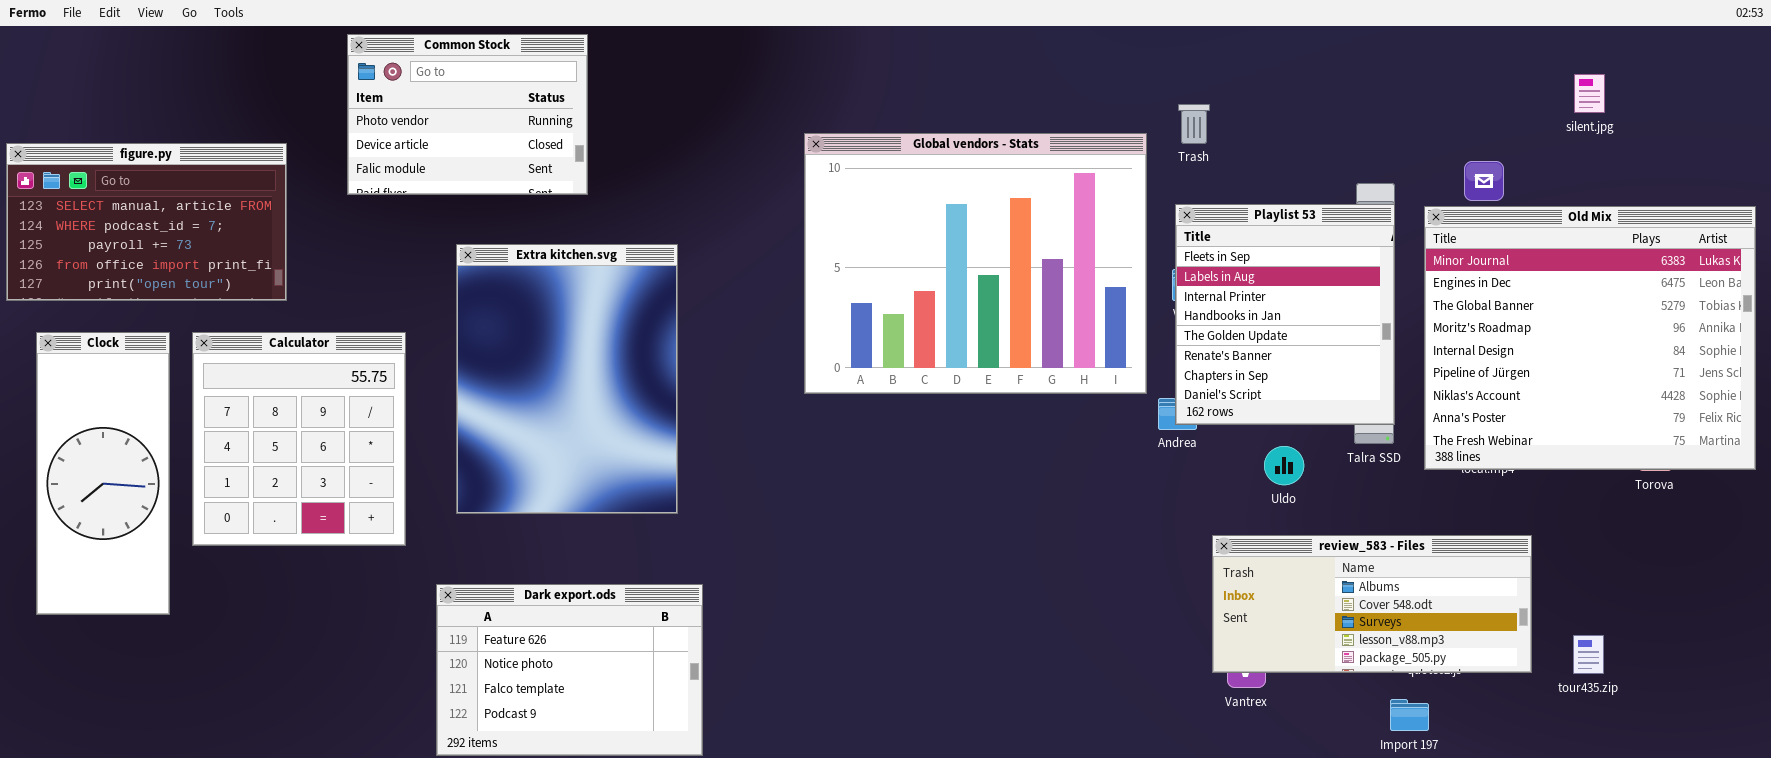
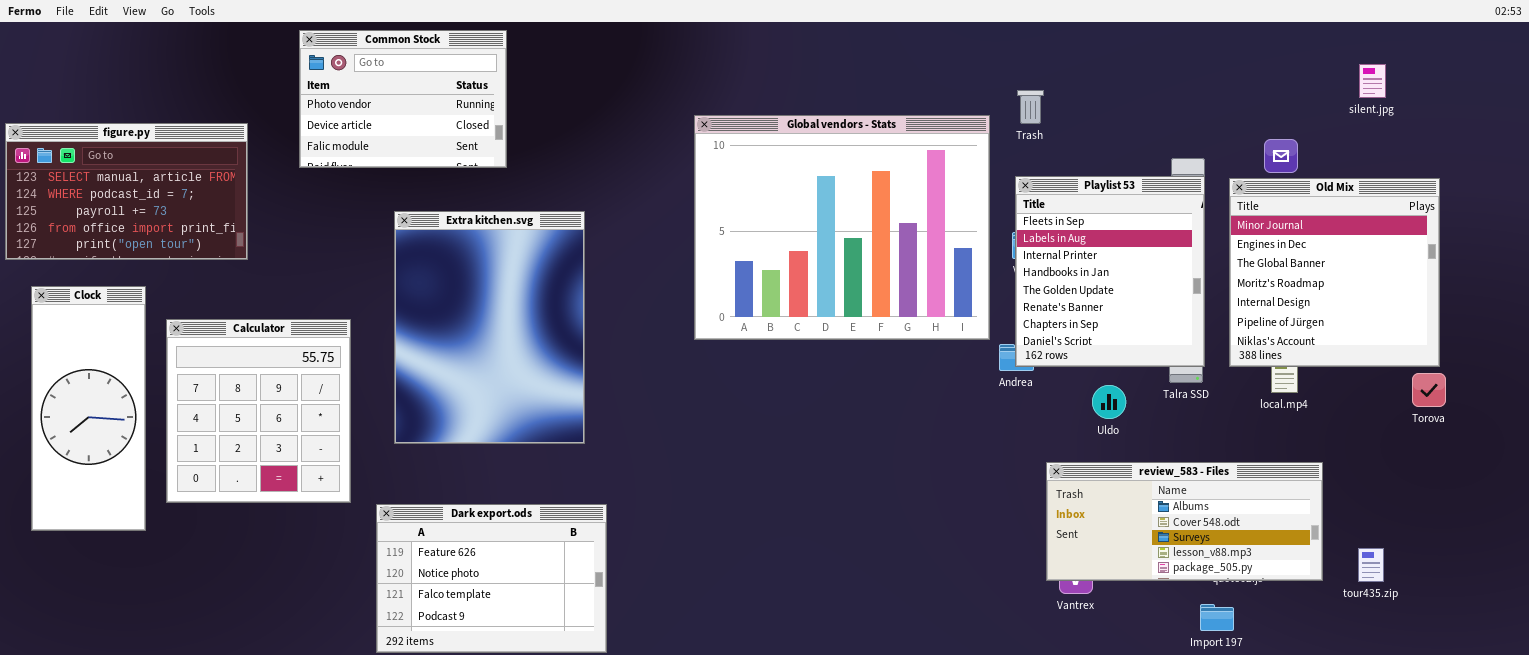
Old Mix: [1424,206,1756,470] -> [1229,178,1440,367], resized
Calculator: [192,332,406,546] -> [166,319,351,503], moved

